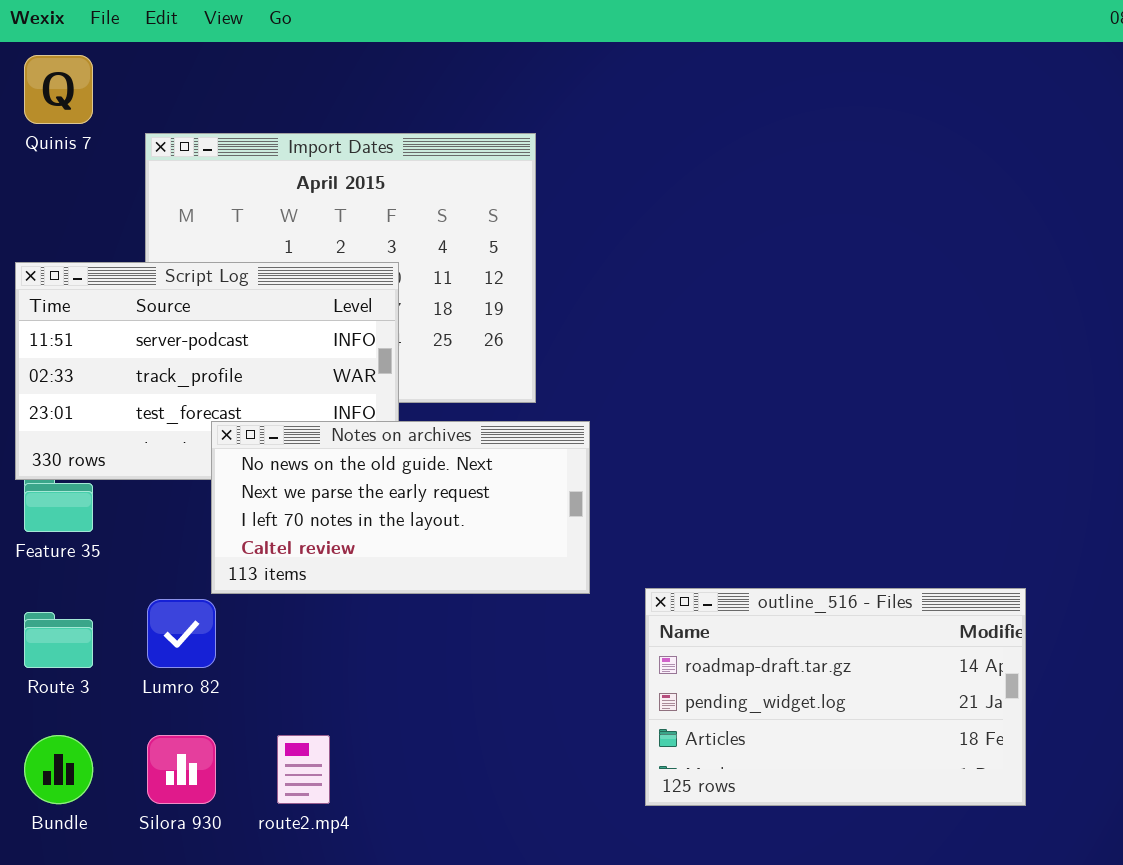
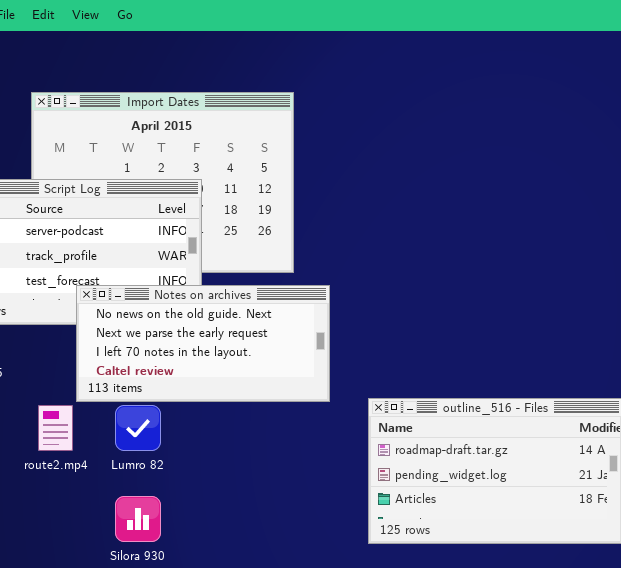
Lumro 82: [147,599,216,668] -> [115,405,161,451], moved
Silora 930: [147,735,216,804] -> [115,496,161,542], moved
route2.mp4: [277,735,330,804] -> [38,405,73,451], moved

